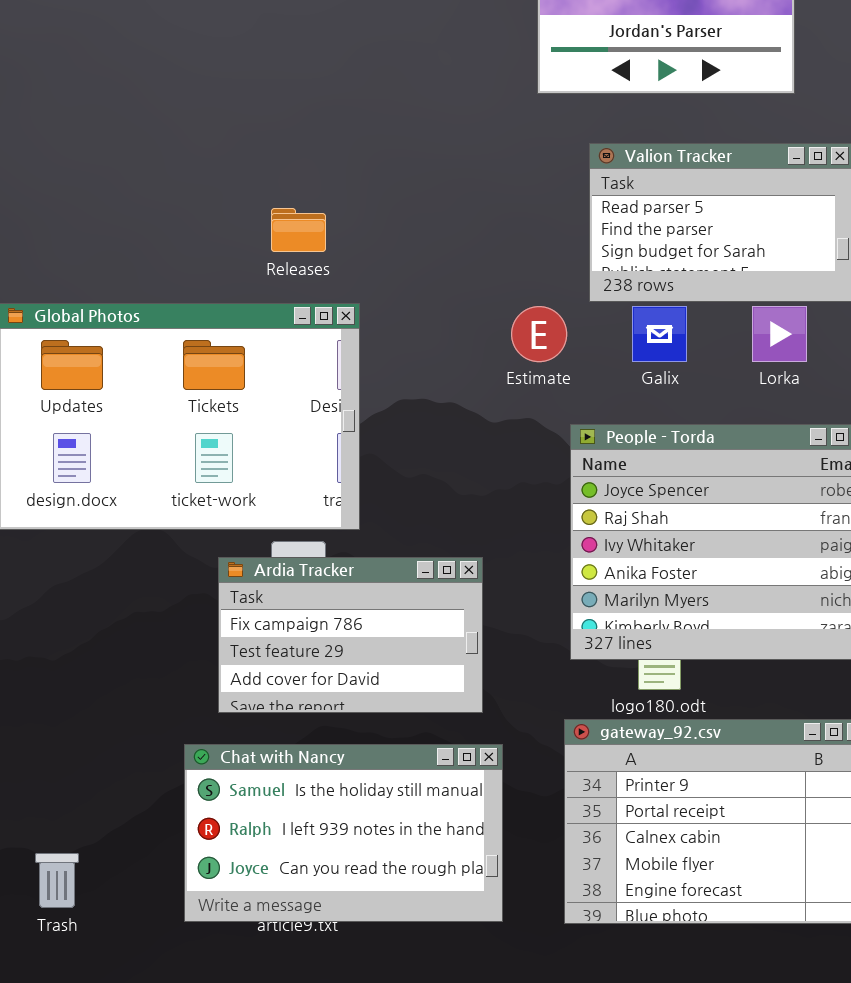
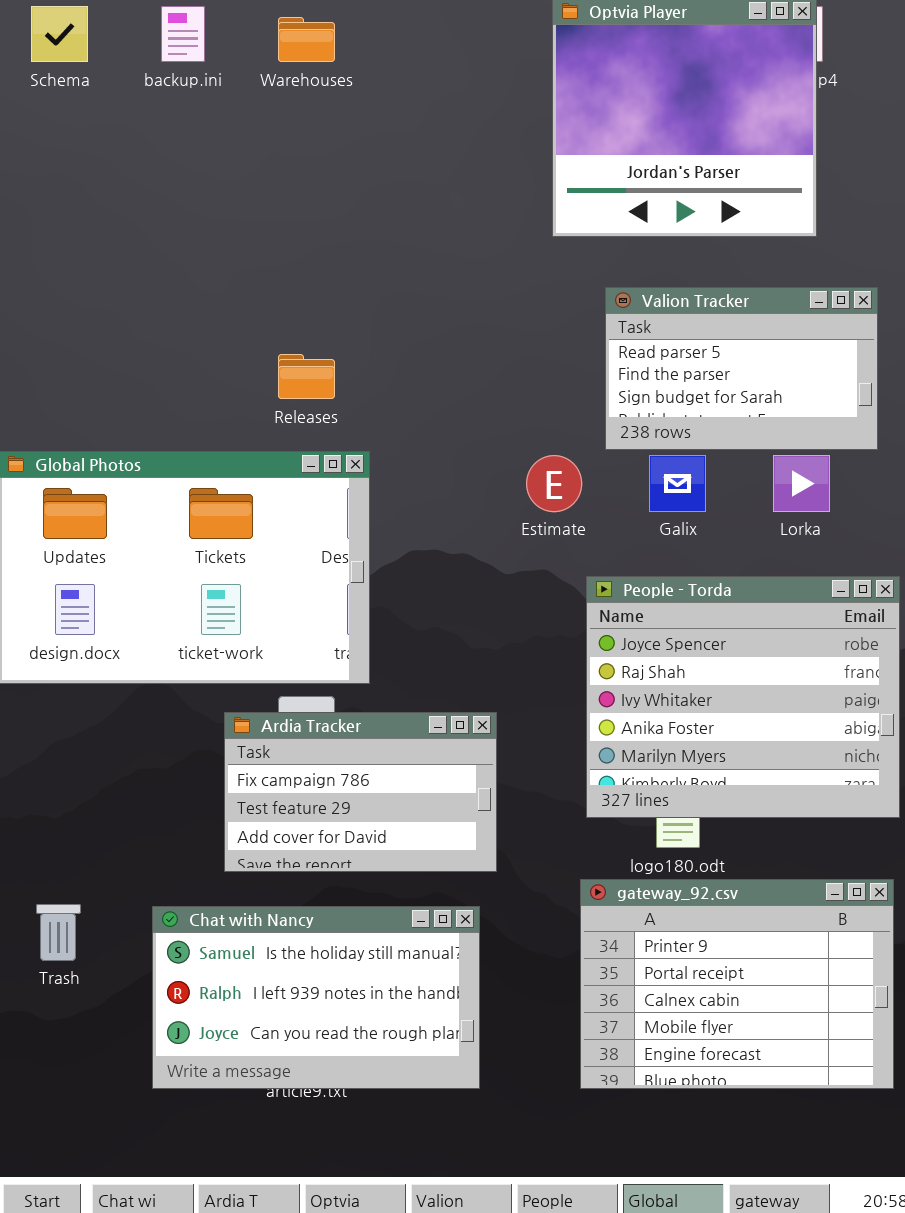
Chat with Nancy: [184,744,503,922] -> [152,906,480,1089], moved
Trash: [35,853,79,908] -> [36,904,81,961], moved

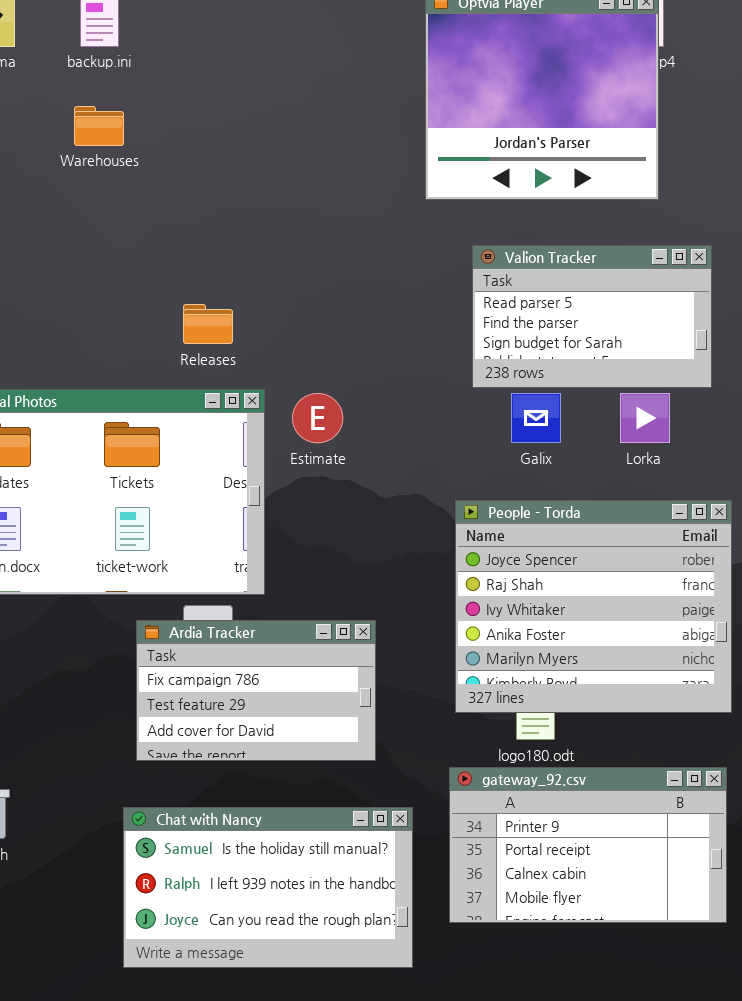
Warehouses: [278,17,335,62] -> [74,106,124,146], moved
Estimate: [526,455,582,512] -> [292,393,343,443], moved
gateway_92.csv: [580,879,894,1089] -> [449,767,727,923], resized
Chat with Nancy: [152,906,480,1089] -> [123,807,413,968], moved

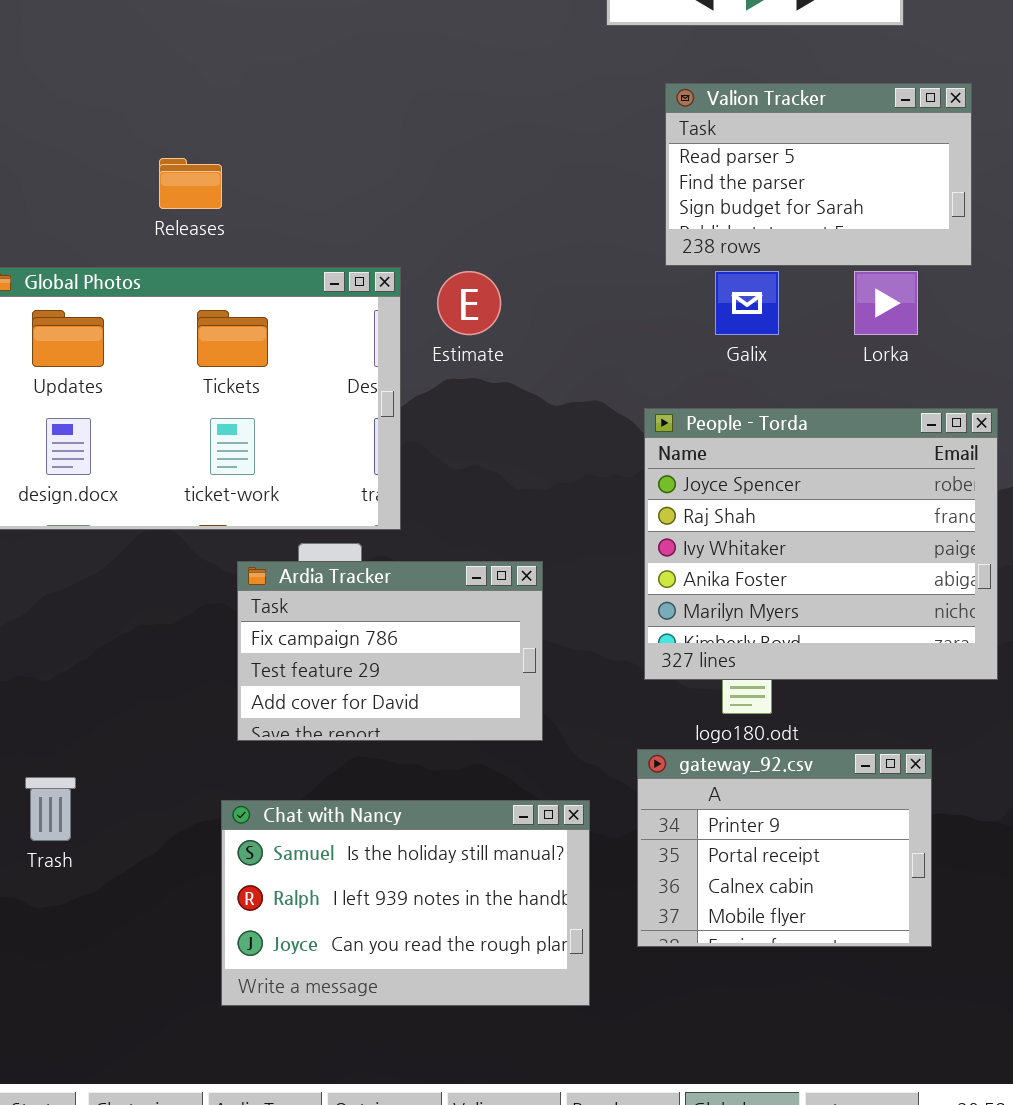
Releases: [183,304,233,344] -> [159,158,222,209], moved
gateway_92.csv: [449,767,727,923] -> [637,749,932,947], resized

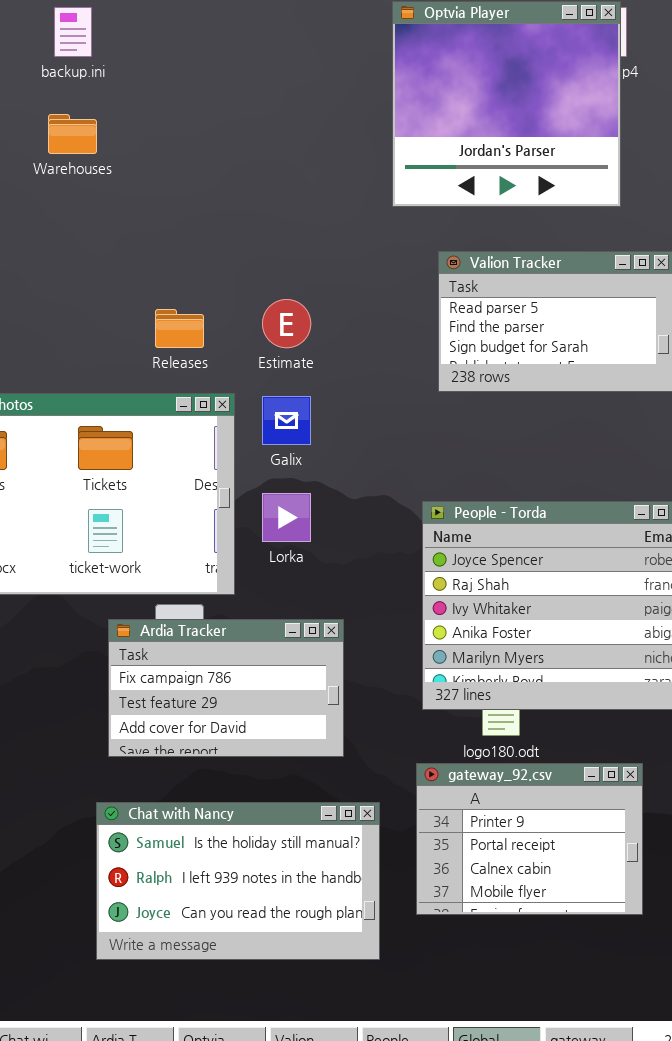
Releases: [159,158,222,209] -> [155,309,204,348], moved
Estimate: [437,271,501,335] -> [262,299,311,348], moved
Galix: [715,271,779,335] -> [262,396,311,445], moved
Lorka: [854,271,918,335] -> [262,493,311,542], moved

